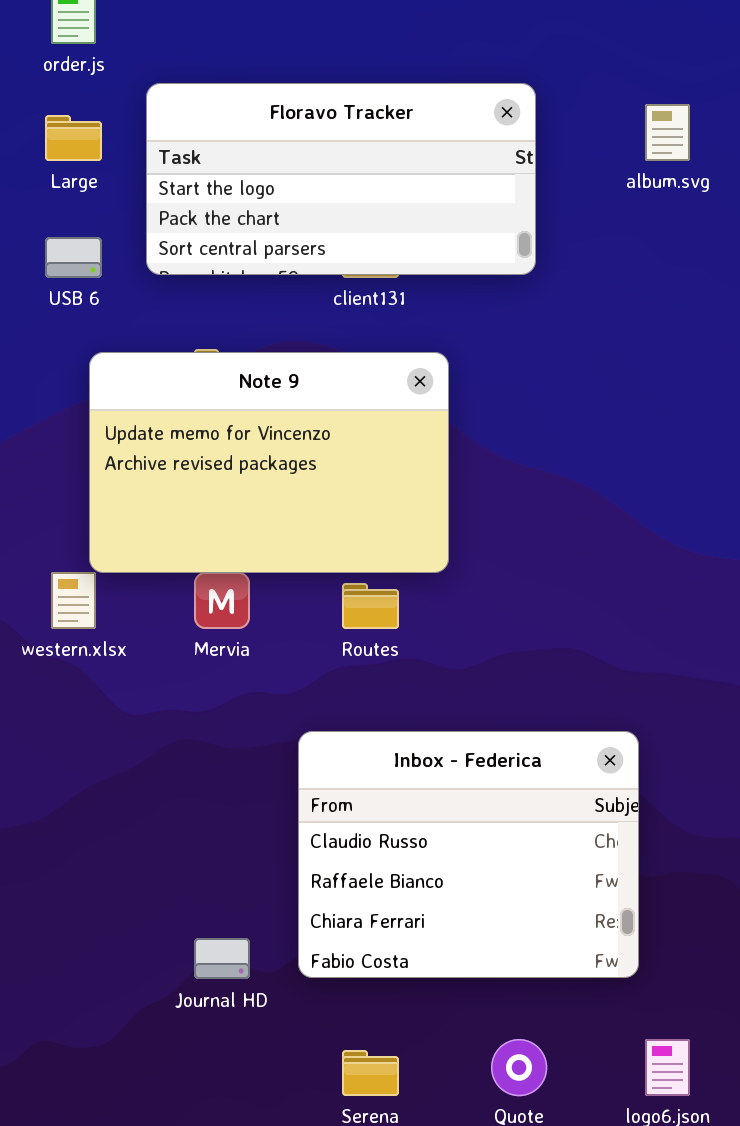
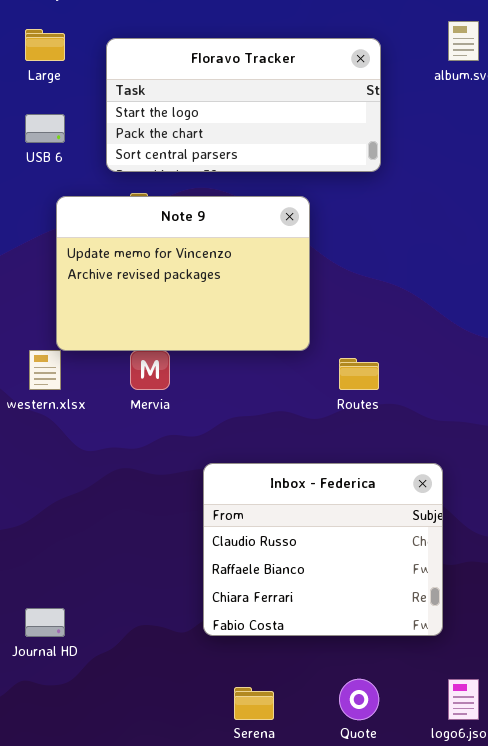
Floravo Tracker: [146,83,536,275] -> [106,38,381,172], moved
Routes: [342,583,399,629] -> [339,358,379,390], moved
Journal HD: [194,938,250,979] -> [25,608,65,637], moved

